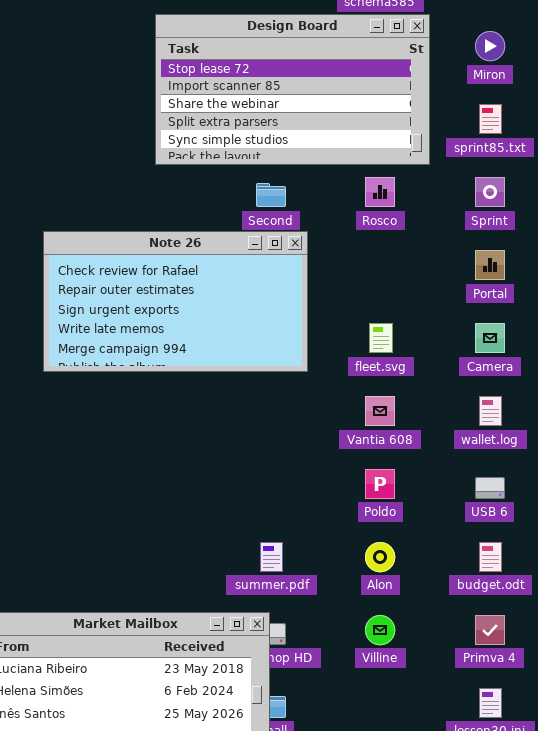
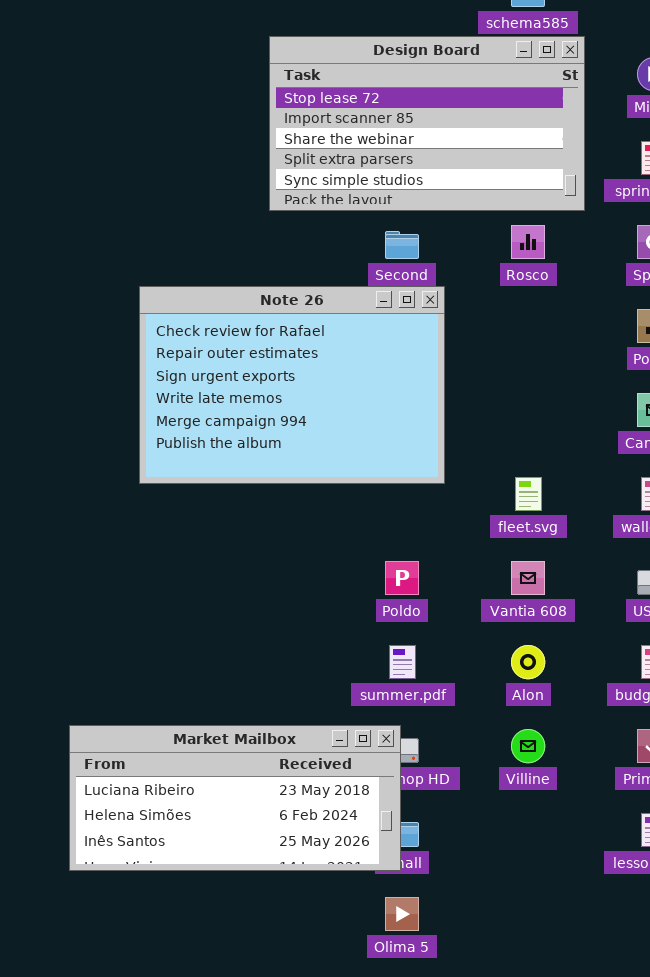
Note 26: [43,231,308,372] -> [139,286,445,484], resized
fleet.svg: [369,323,393,353] -> [515,477,542,511], moved
Vantia 608: [365,396,395,426] -> [511,561,545,595], moved
Poldo: [365,469,395,499] -> [385,561,419,595], moved

